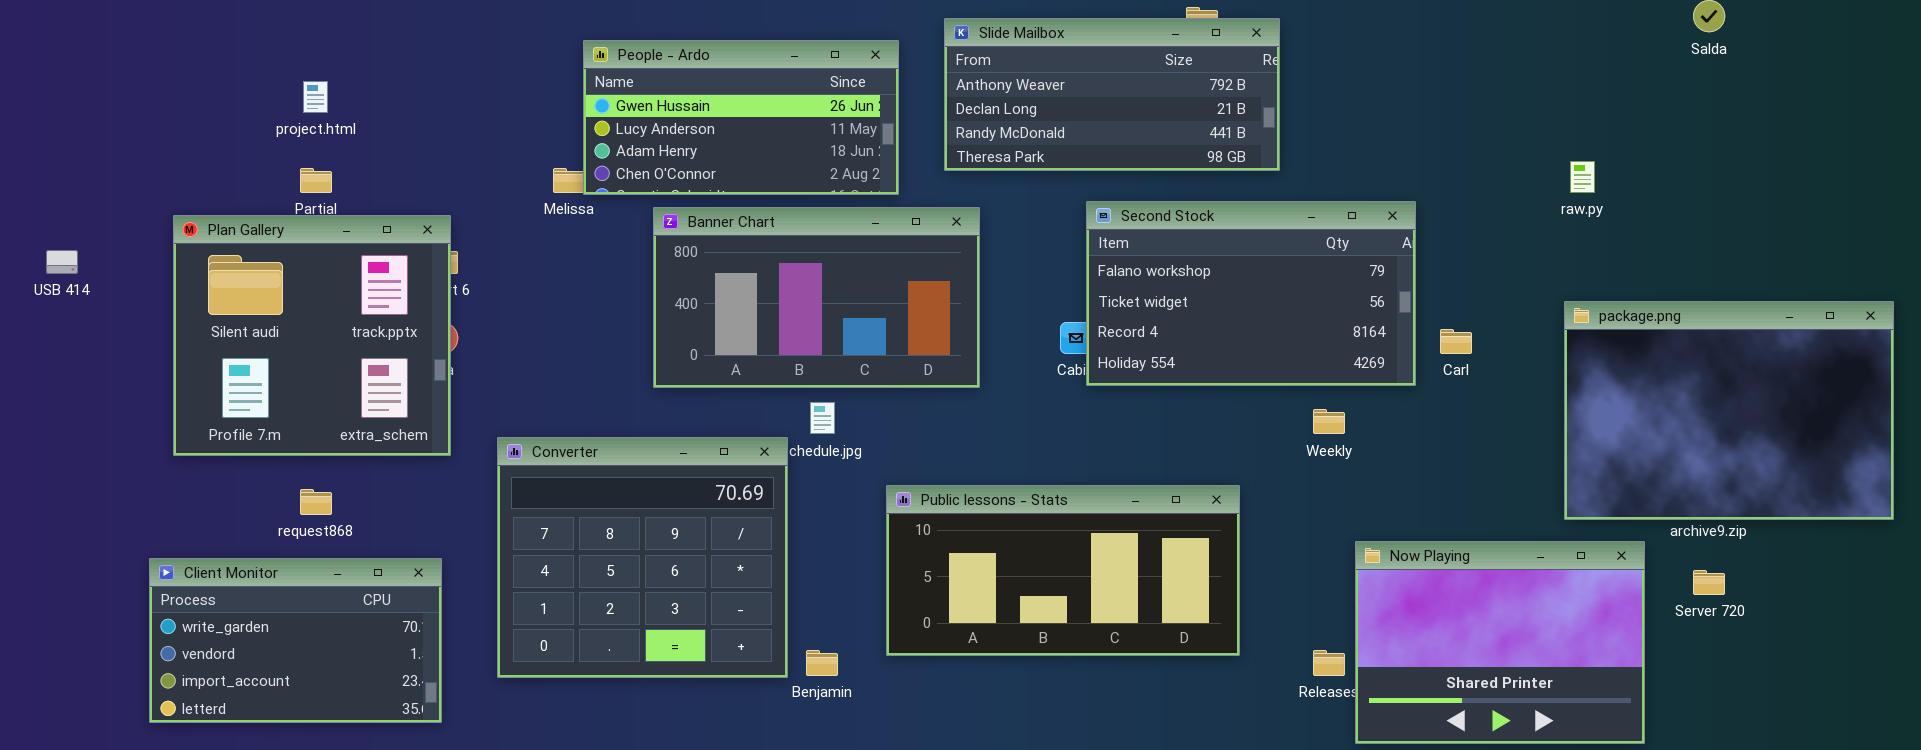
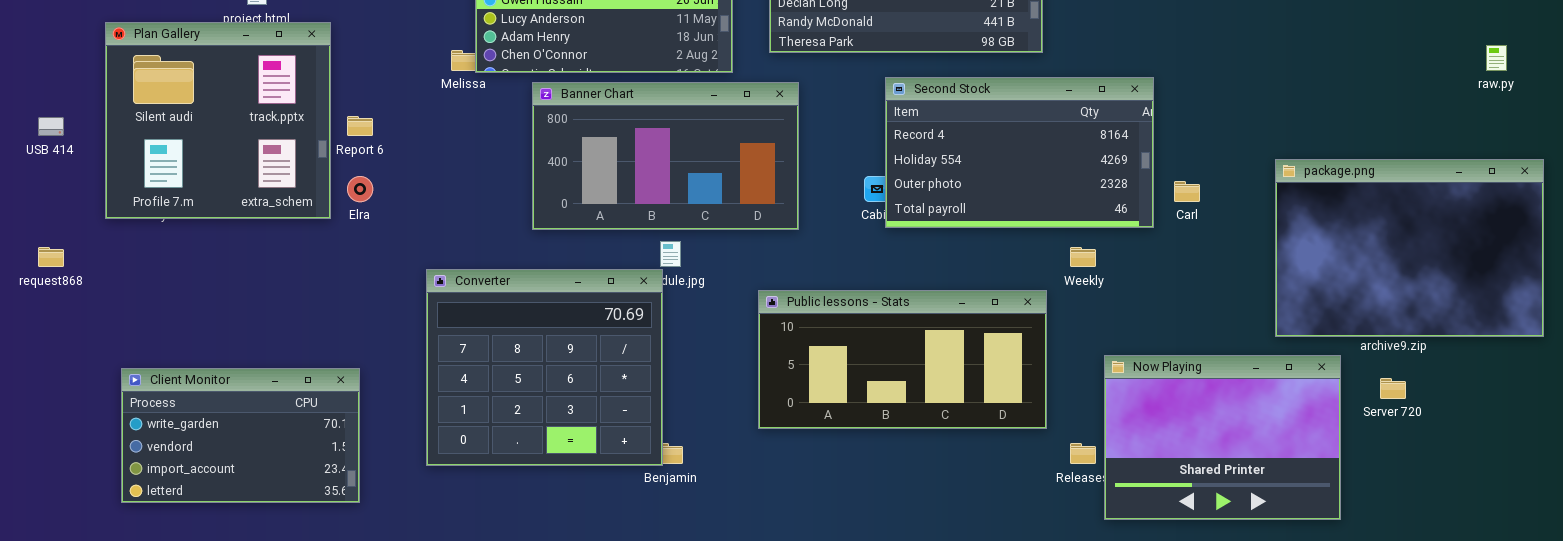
raw.py: [1570,161,1595,193] -> [1486,45,1507,71], moved
Second Stock: [1086,201,1416,386] -> [885,77,1154,228], scrolled down 2 rows
Plan Gallery: [173,215,451,456] -> [105,22,331,219], moved
Converter: [497,437,788,678] -> [426,269,663,466], moved
Public lessons - Stats: [886,485,1240,656] -> [758,290,1047,429], moved
request868: [300,489,332,515] -> [38,247,64,267], moved

